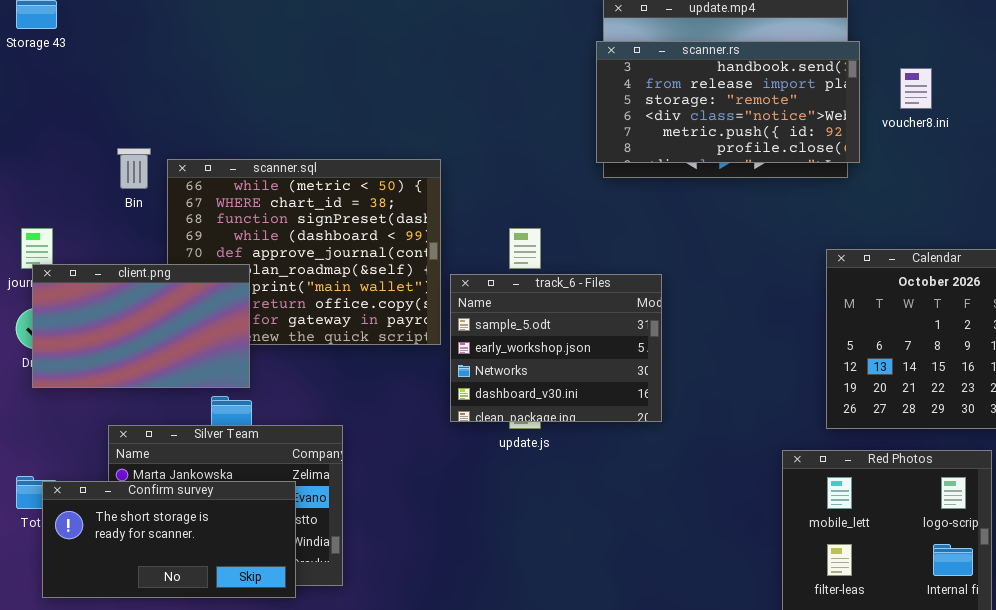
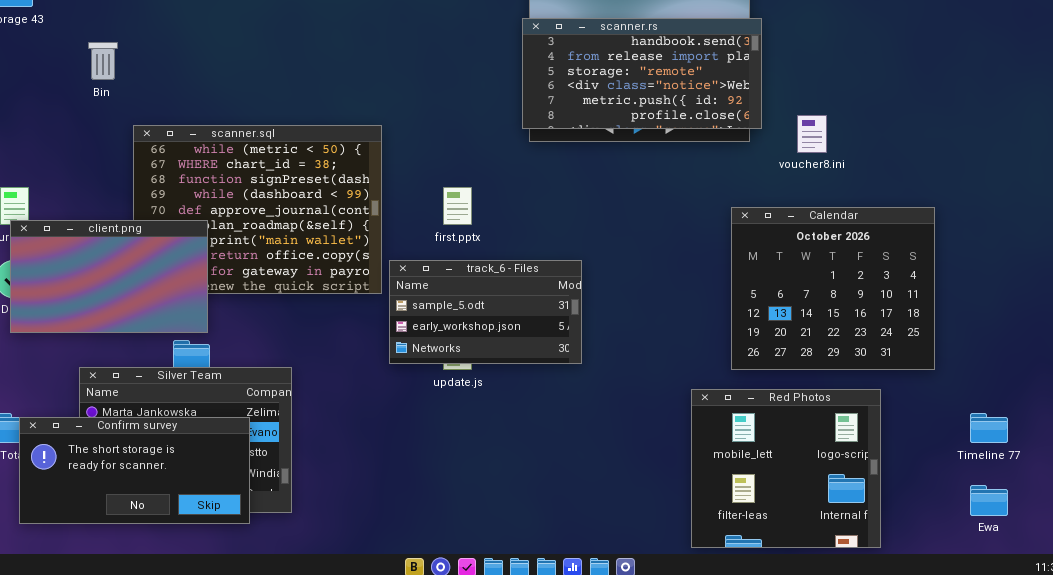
voucher8.ini: [900,68,932,109] -> [797,115,827,153], moved
Bin: [117,148,151,189] -> [88,42,118,80], moved
track_6 - Files: [450,274,662,422] -> [389,260,582,364], resized

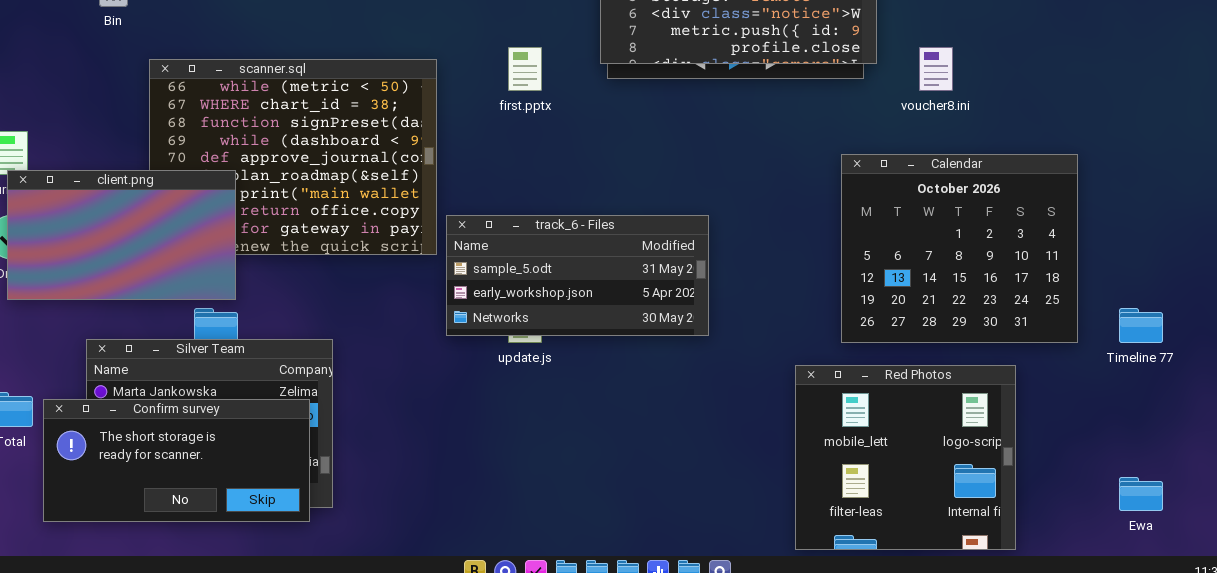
first.pptx: [443,187,472,225] -> [508,47,542,91], moved
track_6 - Files: [389,260,582,364] -> [446,215,709,336], resized
Timeline 77: [970,413,1008,443] -> [1119,308,1163,343], moved
Confirm survey: [19,417,250,524] -> [43,399,310,522], moved

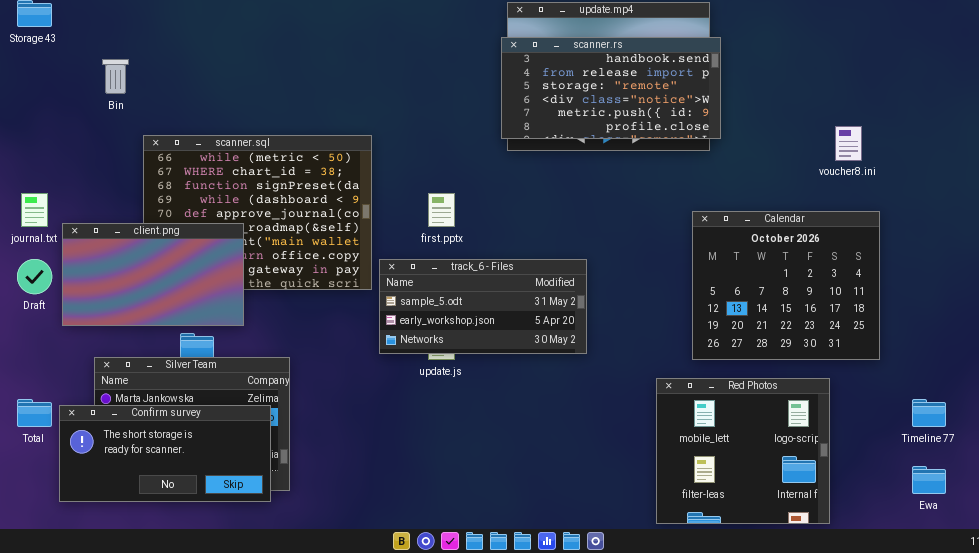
first.pptx: [508,47,542,91] -> [428,193,455,227], moved
voucher8.ini: [919,47,953,91] -> [835,126,862,161], moved
client.png: [7,170,236,300] -> [62,223,244,326], moved
Timeline 77: [1119,308,1163,343] -> [912,399,946,427], moved

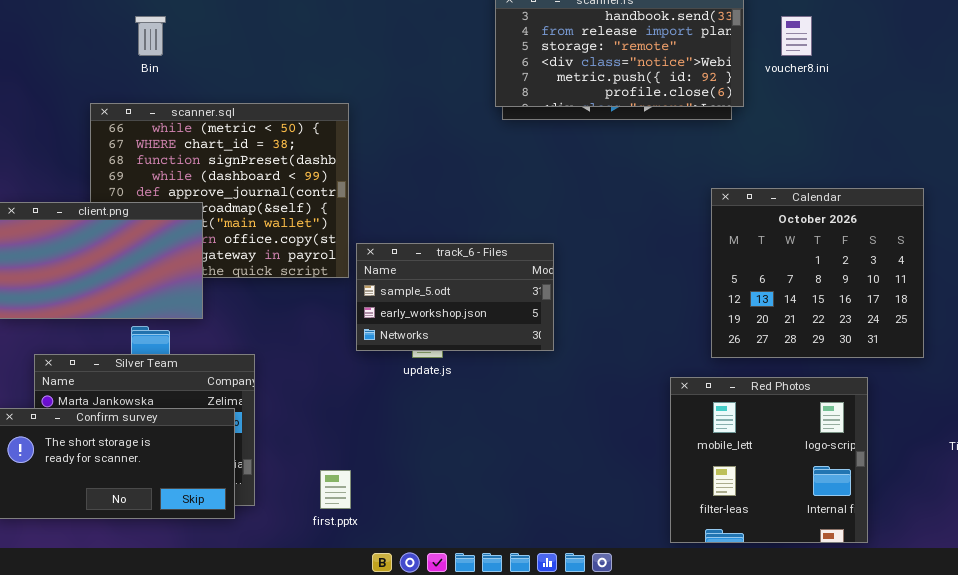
Bin: [102,59,129,94] -> [135,16,166,56], moved
voucher8.ini: [835,126,862,161] -> [781,16,812,56], moved
first.pptx: [428,193,455,227] -> [320,470,351,509], moved
track_6 - Files: [379,259,587,354] -> [356,243,554,351], resized

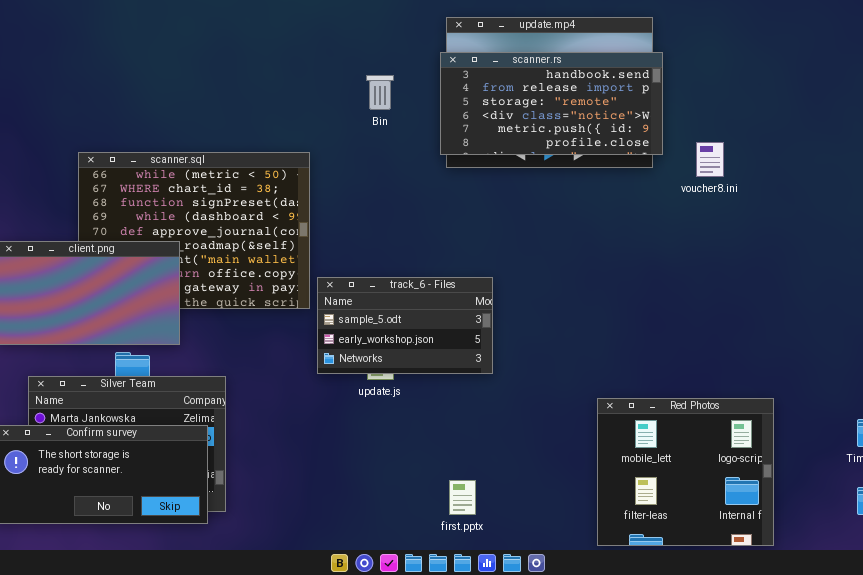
Bin: [135,16,166,56] -> [366,75,394,110], moved
voucher8.ini: [781,16,812,56] -> [696,142,724,177], moved
Calendar: [711,188,924,358] -> none, closed
first.pptx: [320,470,351,509] -> [449,480,476,515], moved

